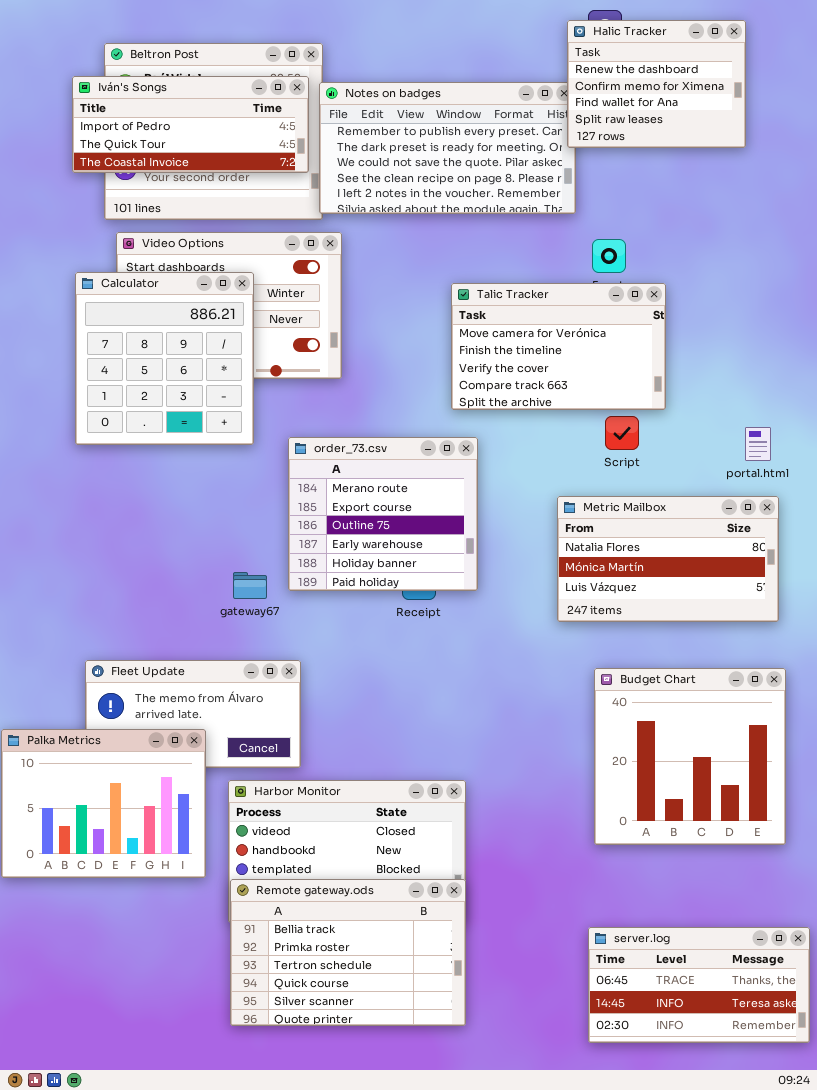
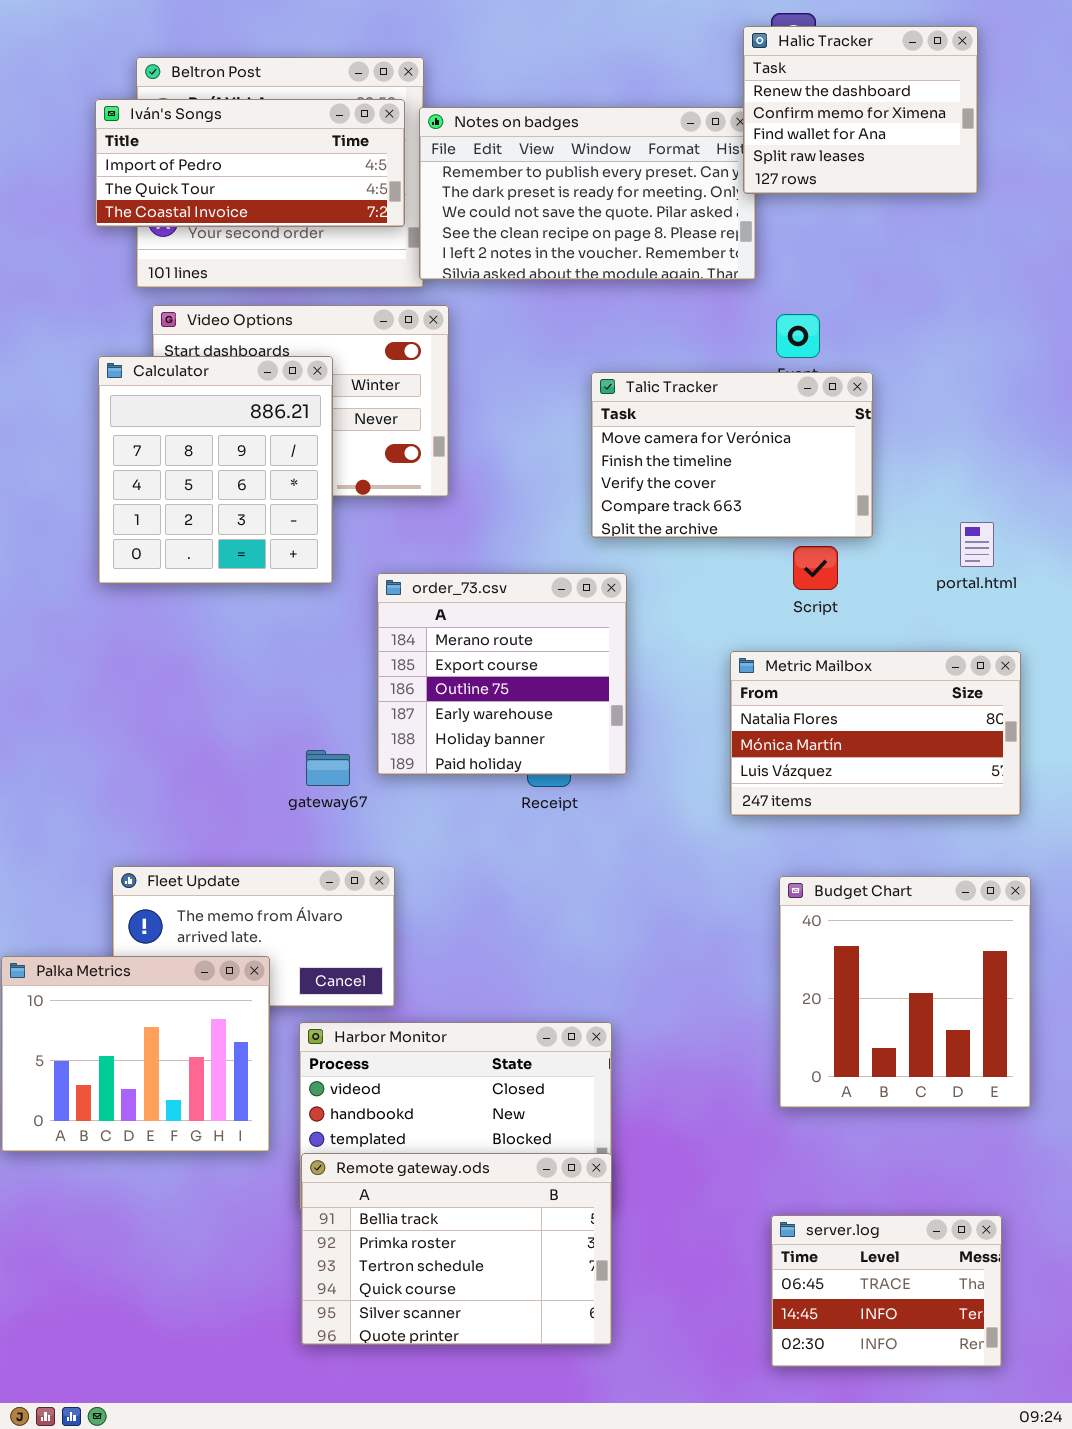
portal.html: [745,427,771,461] -> [960,522,994,567], moved
server.log: [588,927,810,1043] -> [771,1215,1002,1367], resized

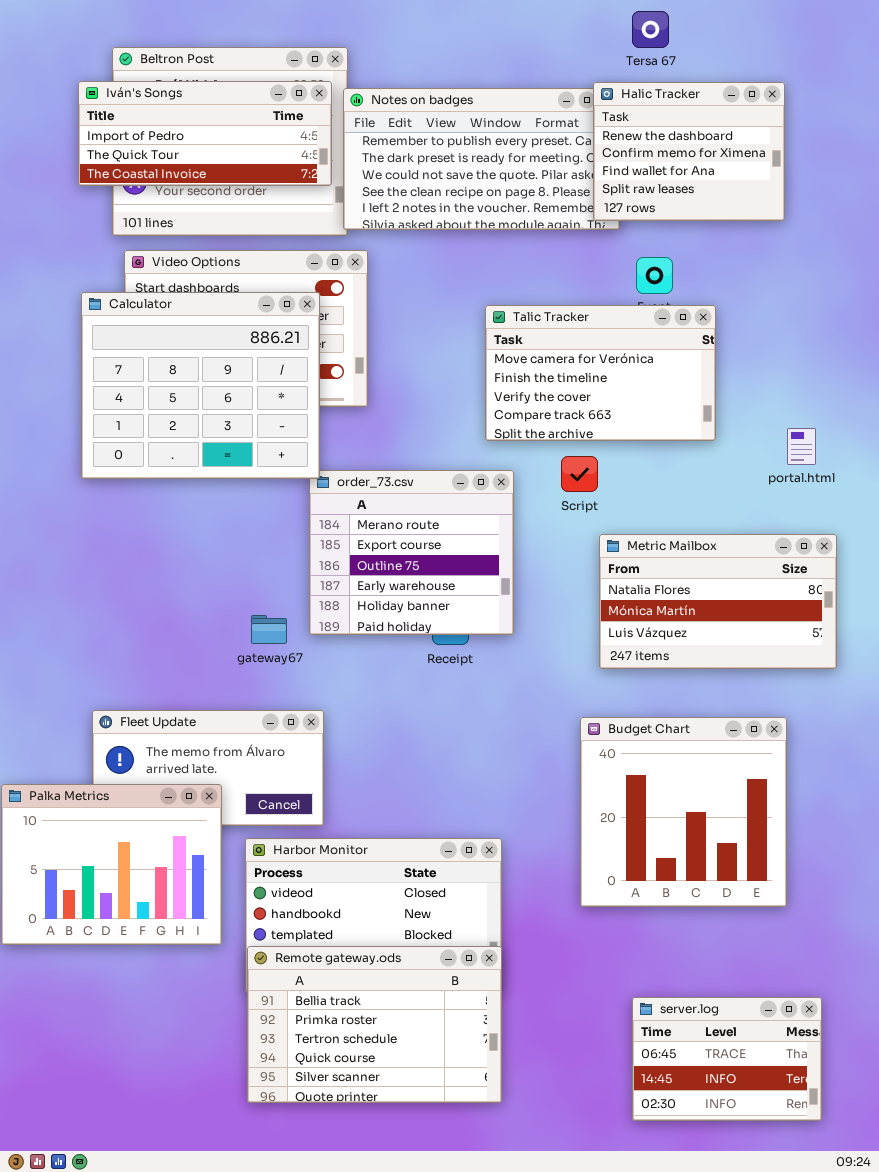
Halic Tracker: [743,26,978,194] -> [593,82,785,221], moved
Calculator: [98,356,333,584] -> [81,292,320,479], resized
Script: [793,546,838,590] -> [561,456,598,492], moved
Budget Chart: [779,876,1031,1108] -> [580,717,787,907], moved

